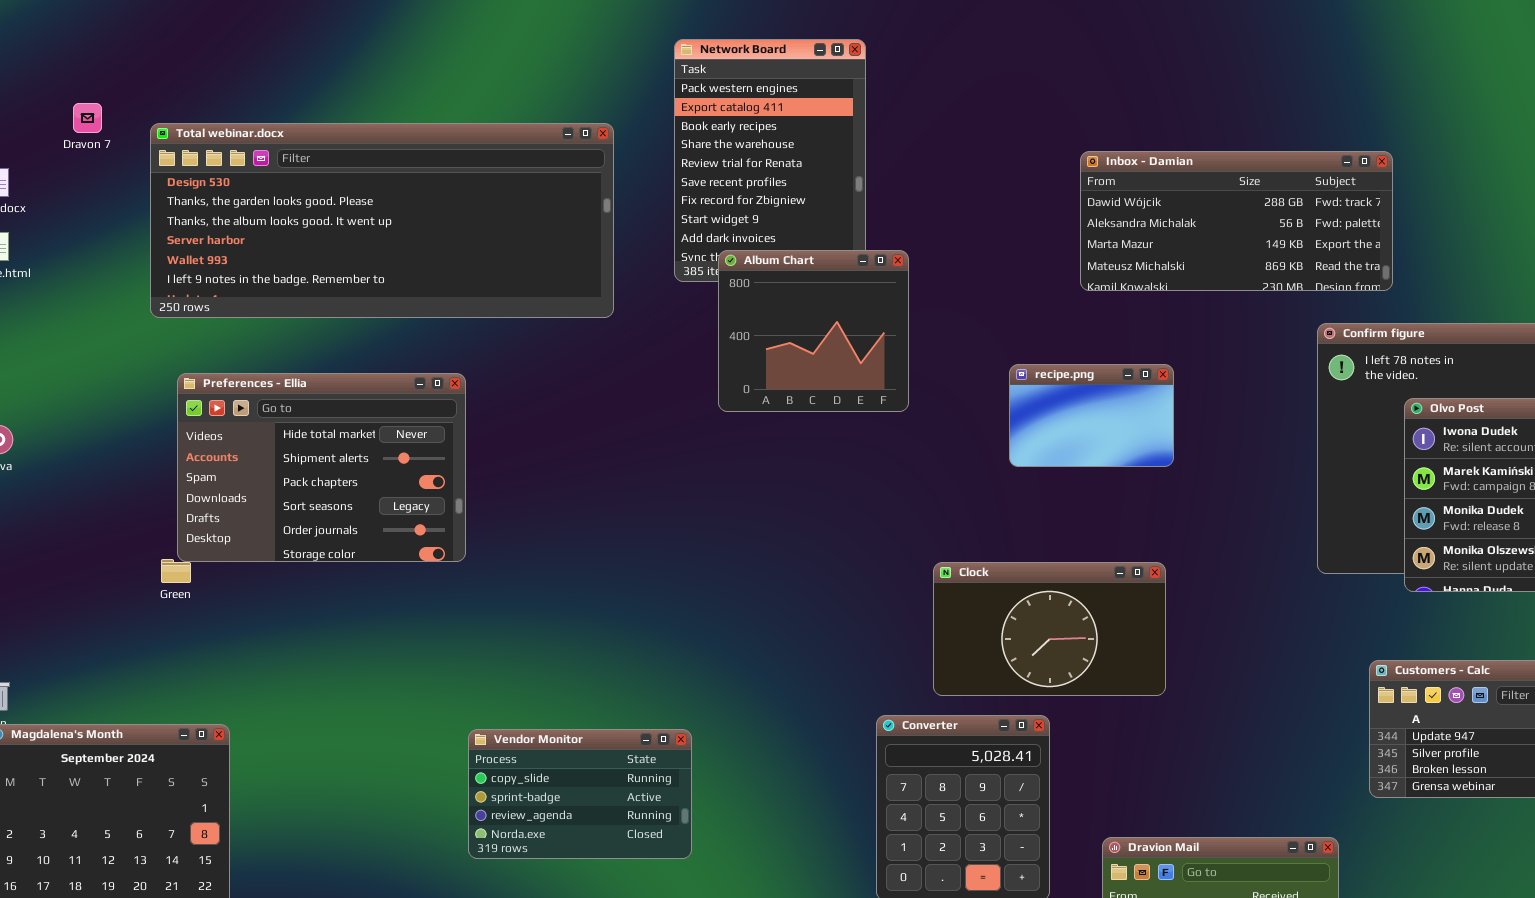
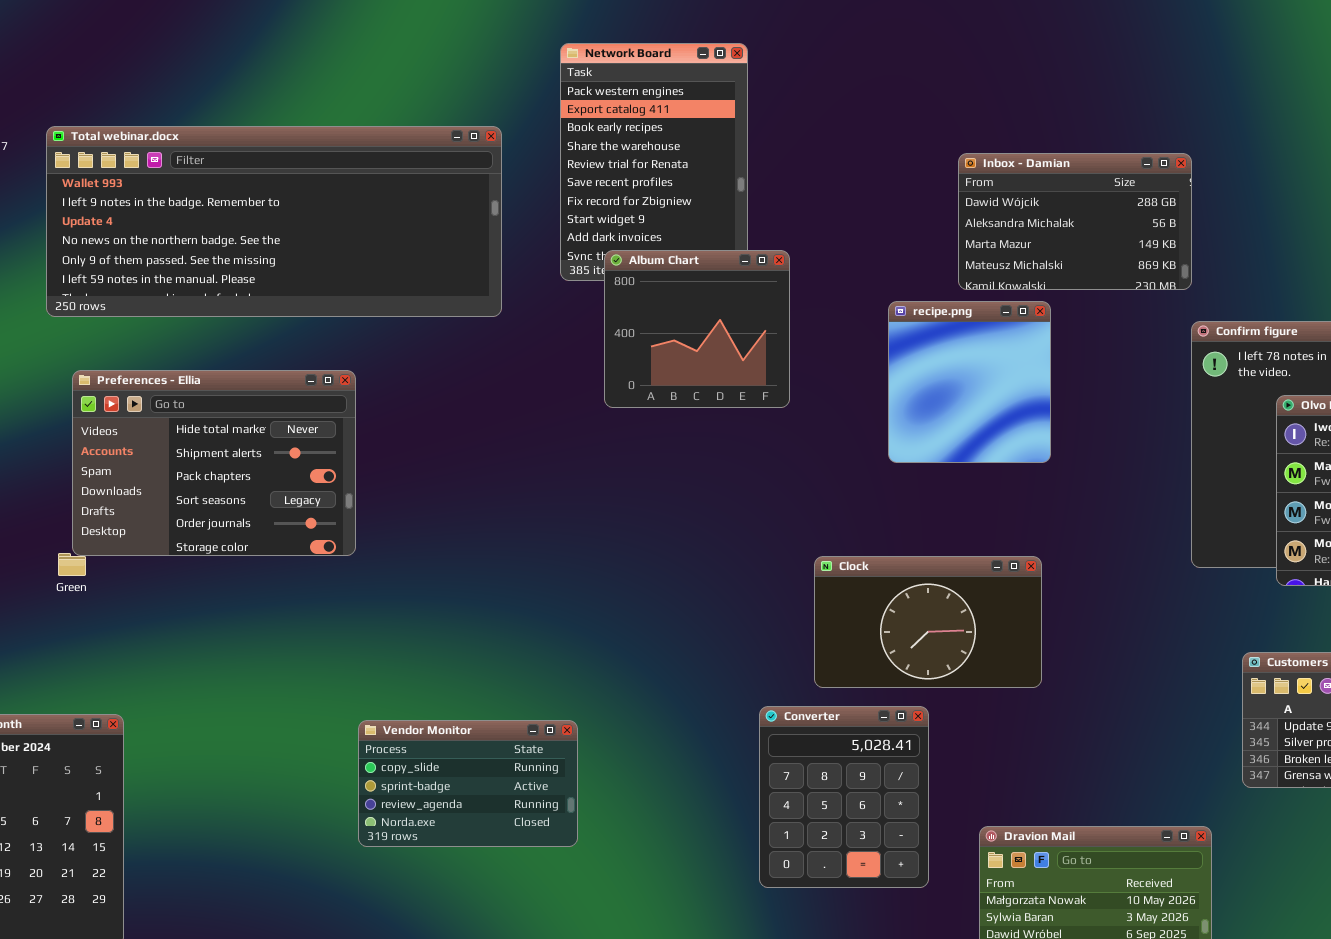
Total webinar.docx: [150,123,614,318] -> [46,126,502,317], scrolled down 4 rows
Inbox - Damian: [1080,151,1393,291] -> [958,153,1192,290], resized
recipe.png: [1009,364,1174,467] -> [888,301,1051,463], resized

